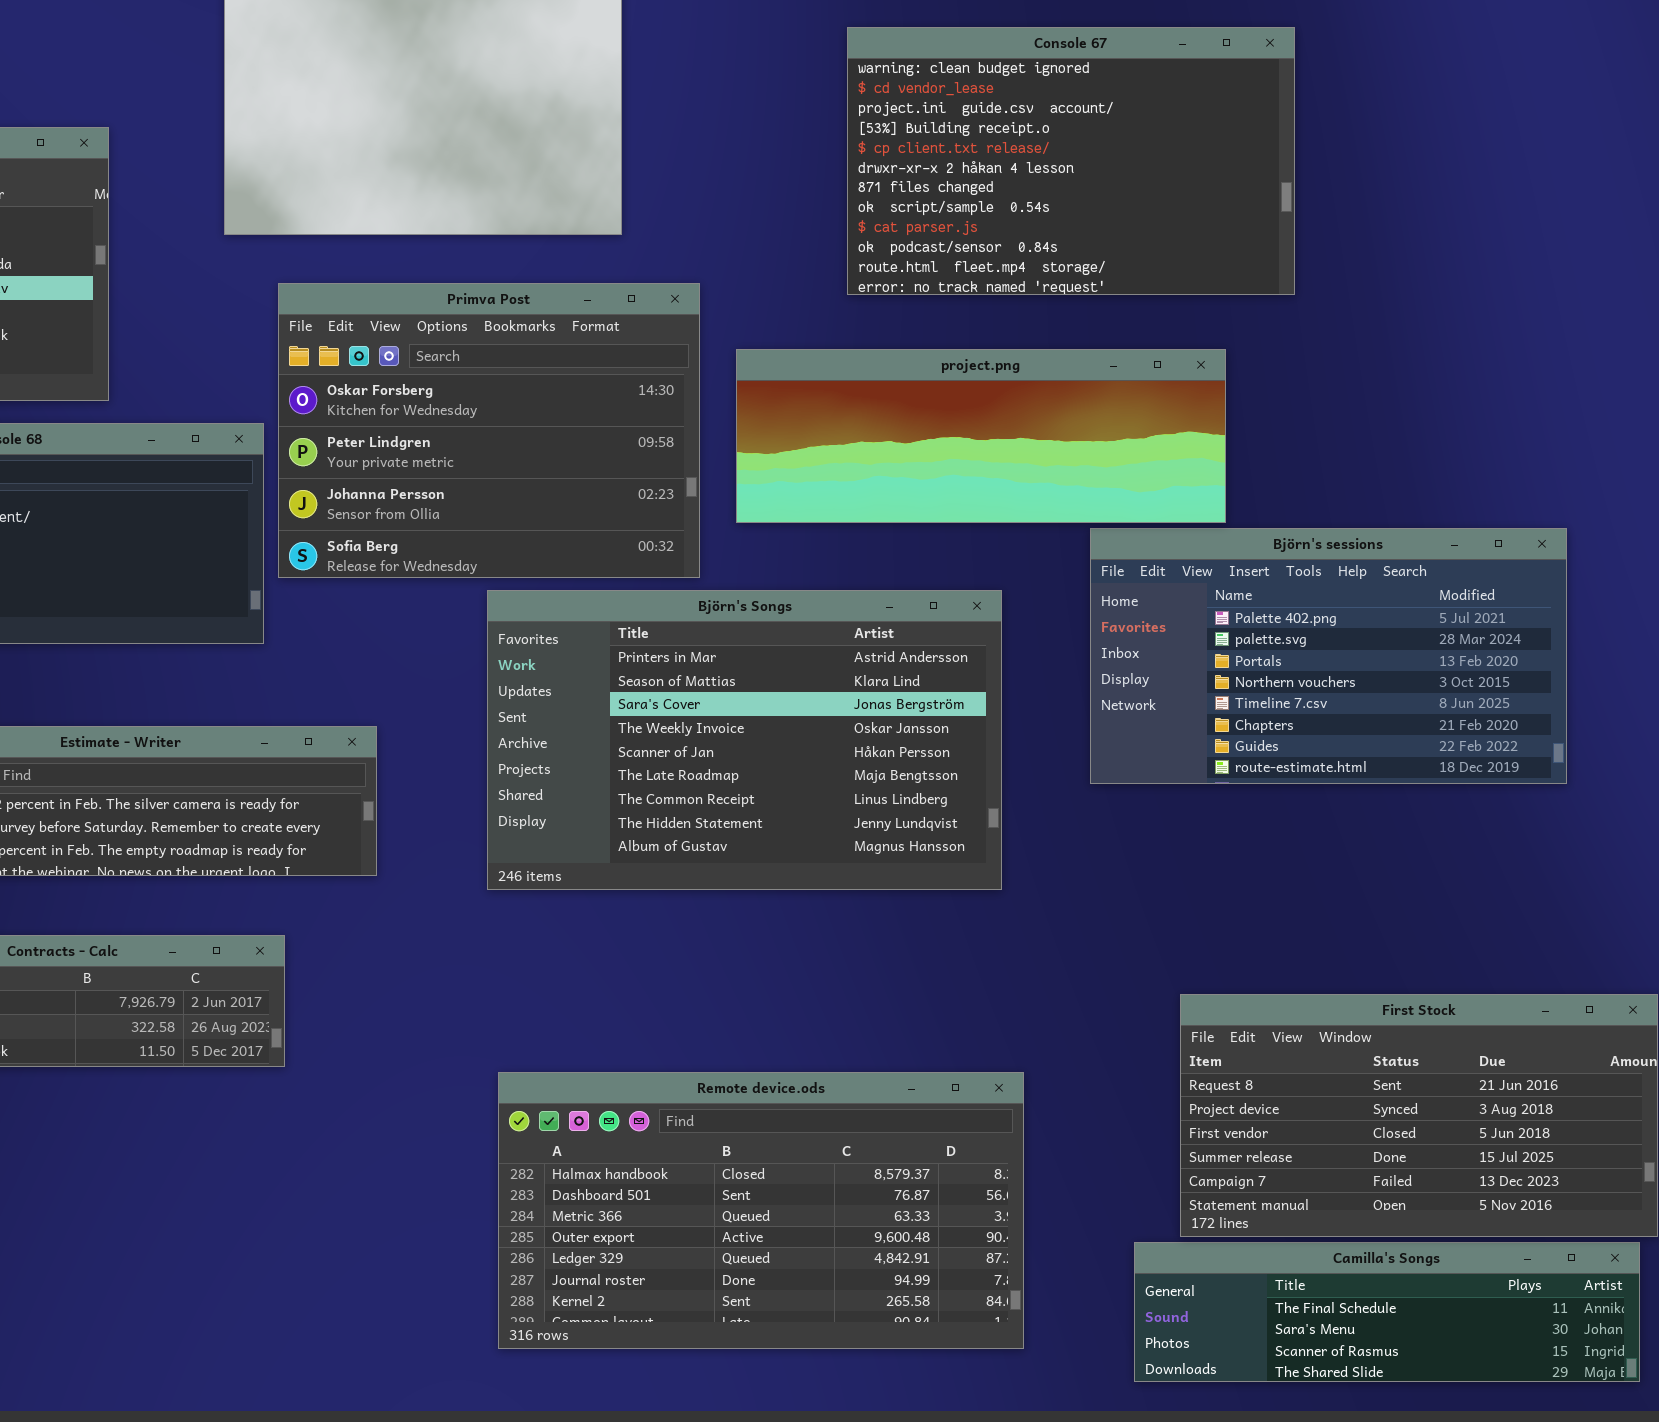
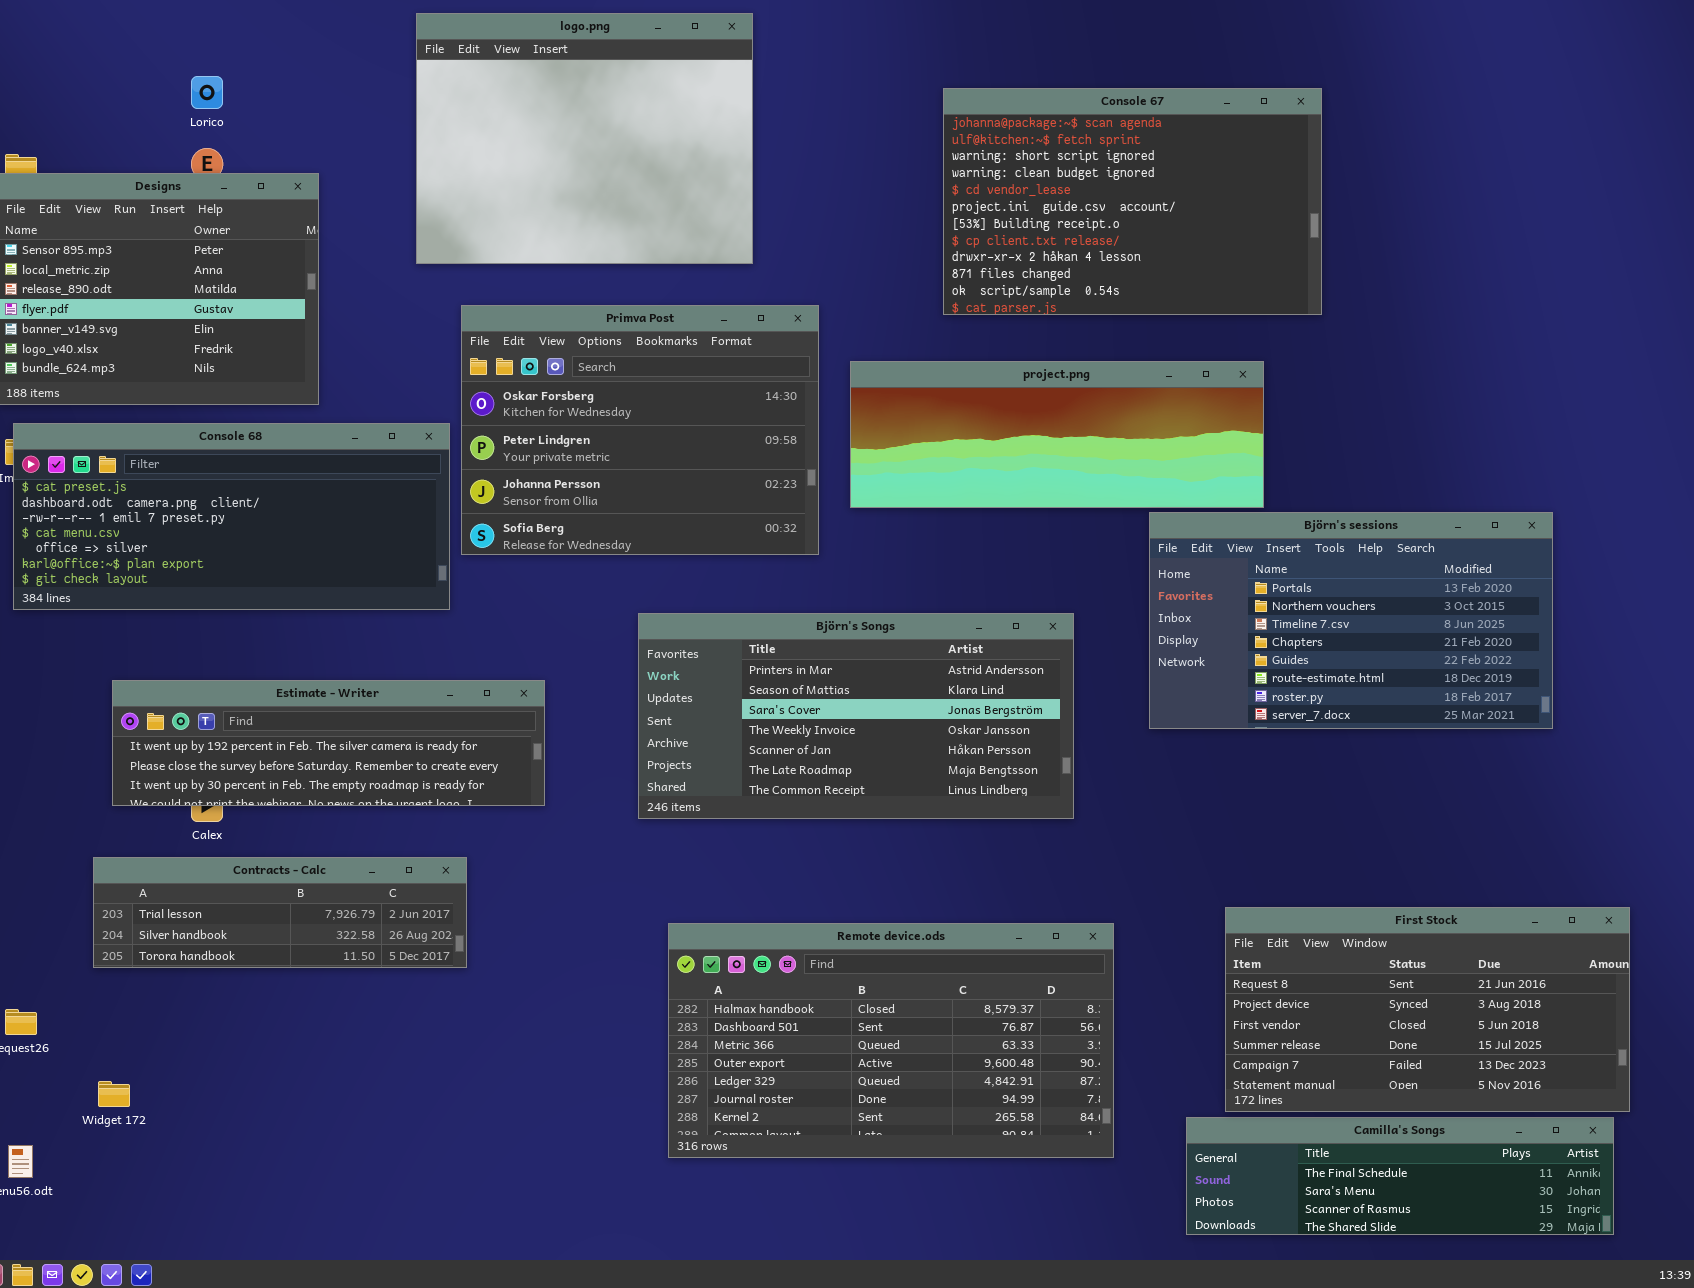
Console 67: [847,27,1295,295] -> [943,88,1322,315], scrolled up 3 rows
Björn's sessions: [1090,528,1567,784] -> [1149,512,1553,729], scrolled down 2 rows
Björn's Songs: [487,590,1002,890] -> [638,613,1074,819], resized
Remote device.ods: [498,1072,1024,1349] -> [668,923,1114,1158], moved

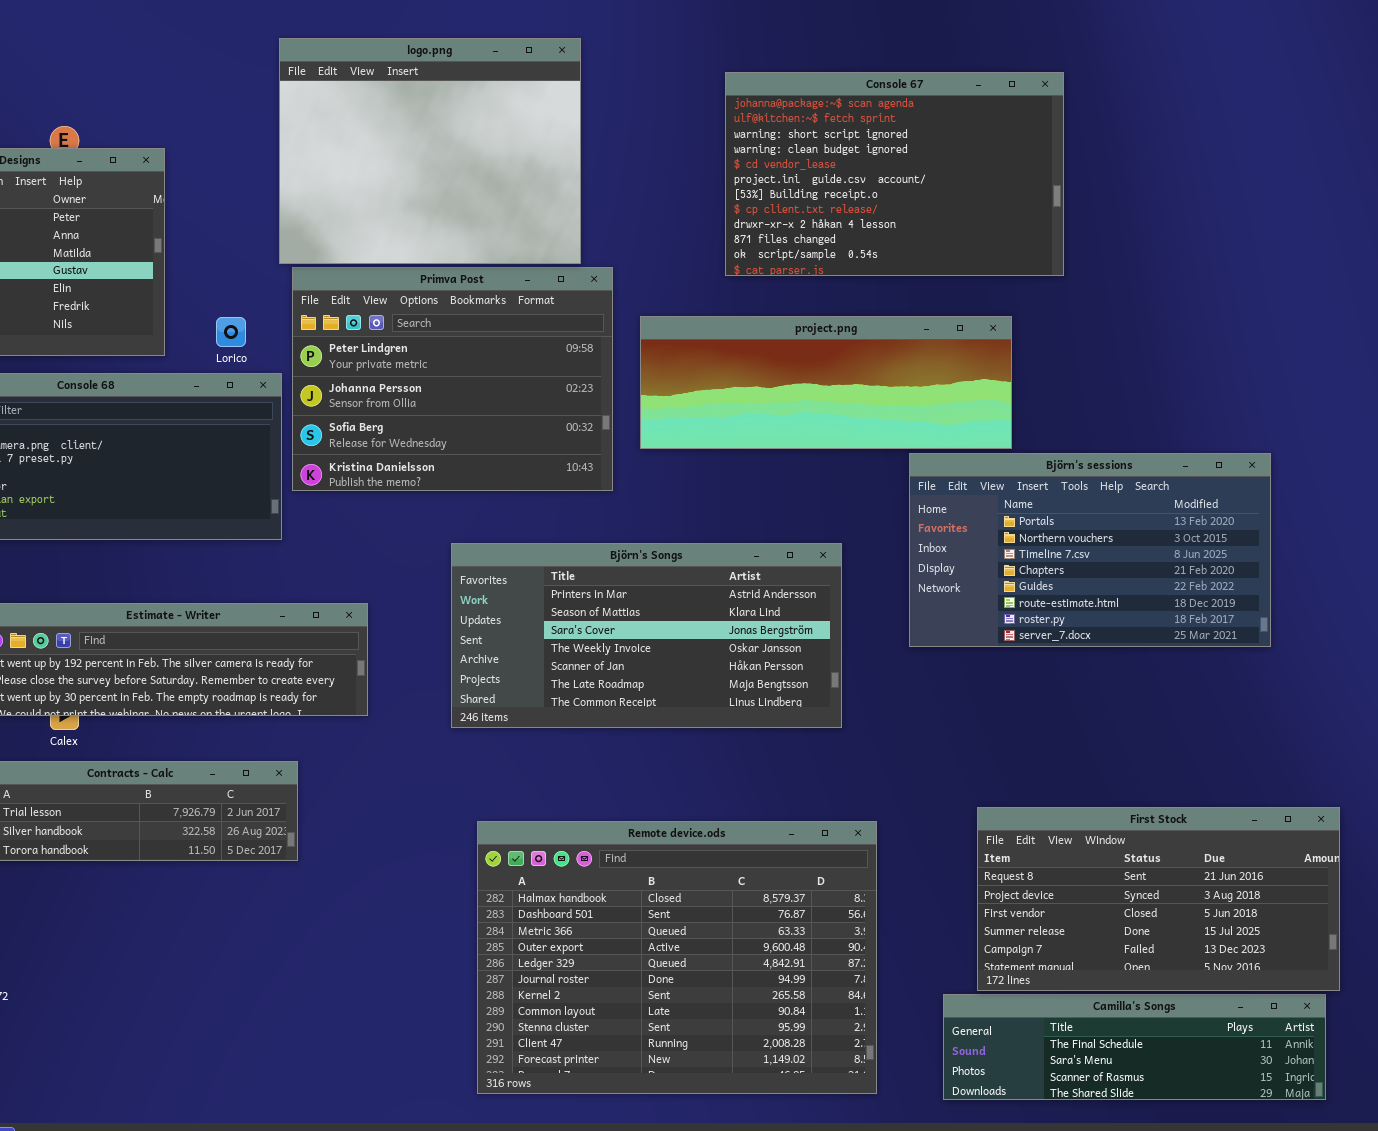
logo.png: [416,13,753,264] -> [279,38,581,264], moved
Lorico: [191,76,223,109] -> [216,317,246,347], moved
Primva Post: [461,305,819,555] -> [292,267,613,491], scrolled down 1 row
Remote device.ods: [668,923,1114,1158] -> [477,821,877,1094], resized

